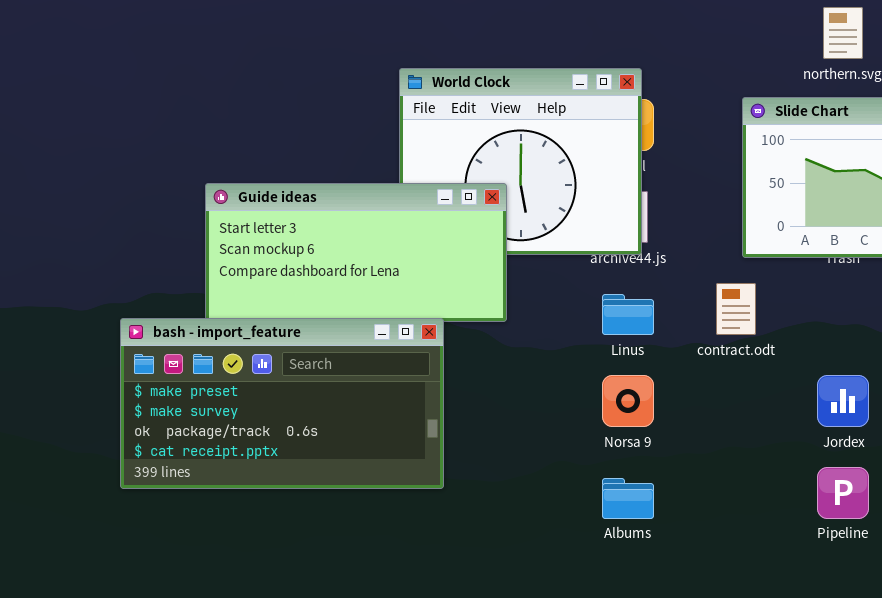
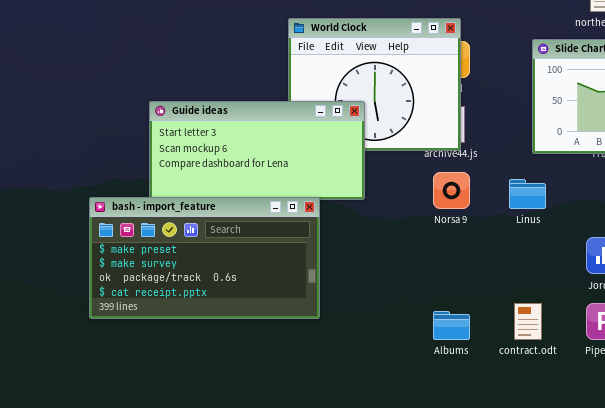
contract.odt: [716,283,756,335] -> [514,303,542,340], moved
Linus: [602,294,654,335] -> [509,179,546,209], moved
Norsa 9: [602,375,654,427] -> [433,172,470,209], moved

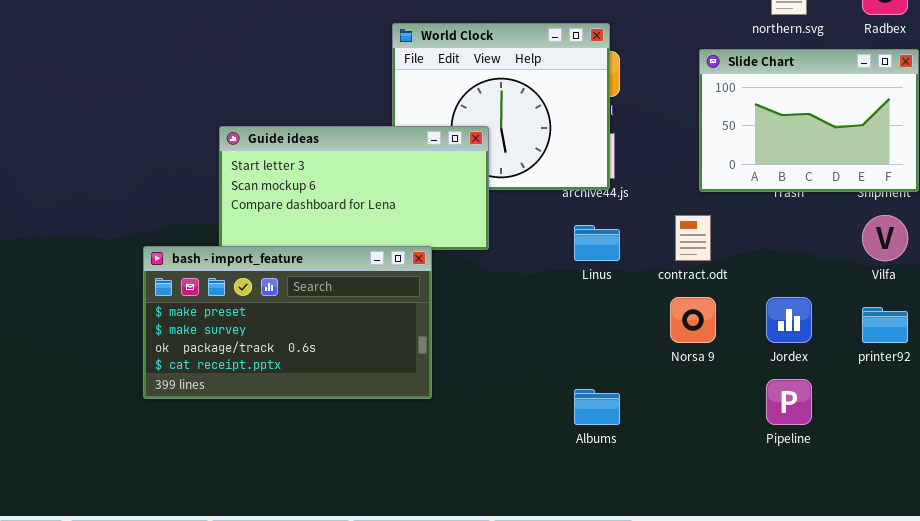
Norsa 9: [433,172,470,209] -> [670,297,716,343], moved
Linus: [509,179,546,209] -> [574,225,620,261], moved
contract.odt: [514,303,542,340] -> [675,215,711,261], moved

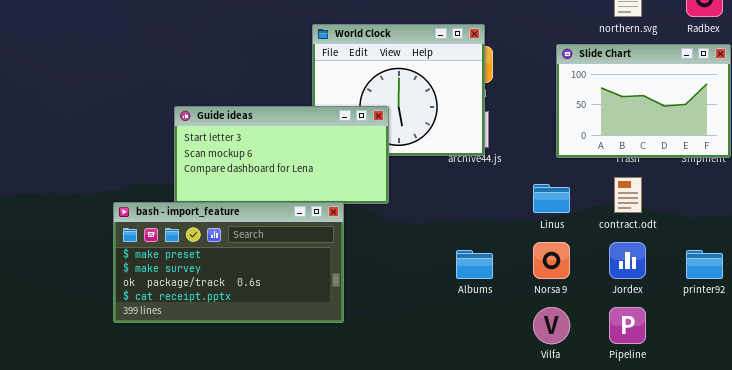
contract.odt: [675,215,711,261] -> [614,177,642,213], moved
Vilfa: [862,215,908,261] -> [533,307,570,344], moved
Linus: [574,225,620,261] -> [533,184,570,213], moved
Albums: [574,389,620,425] -> [456,250,493,279], moved

